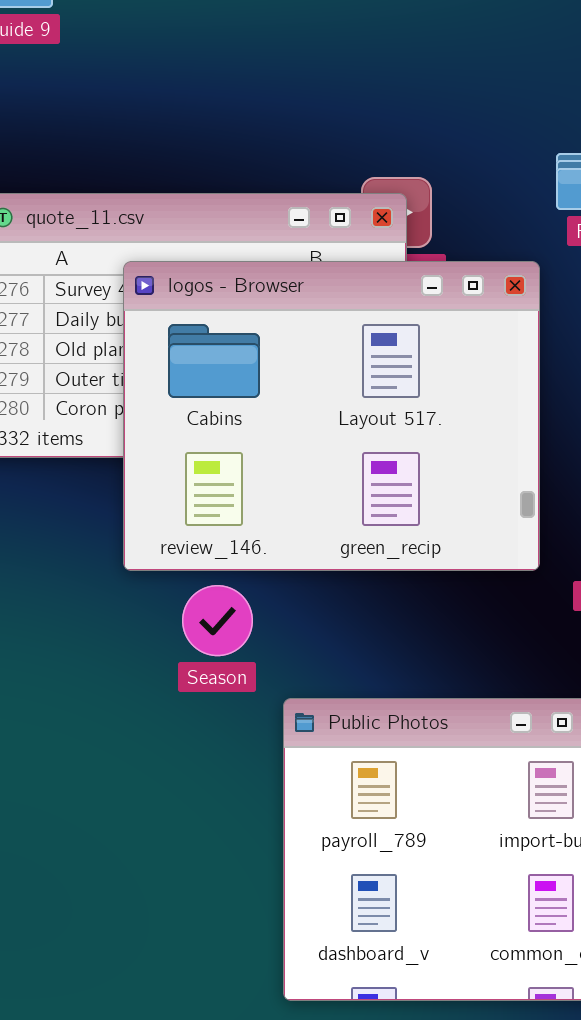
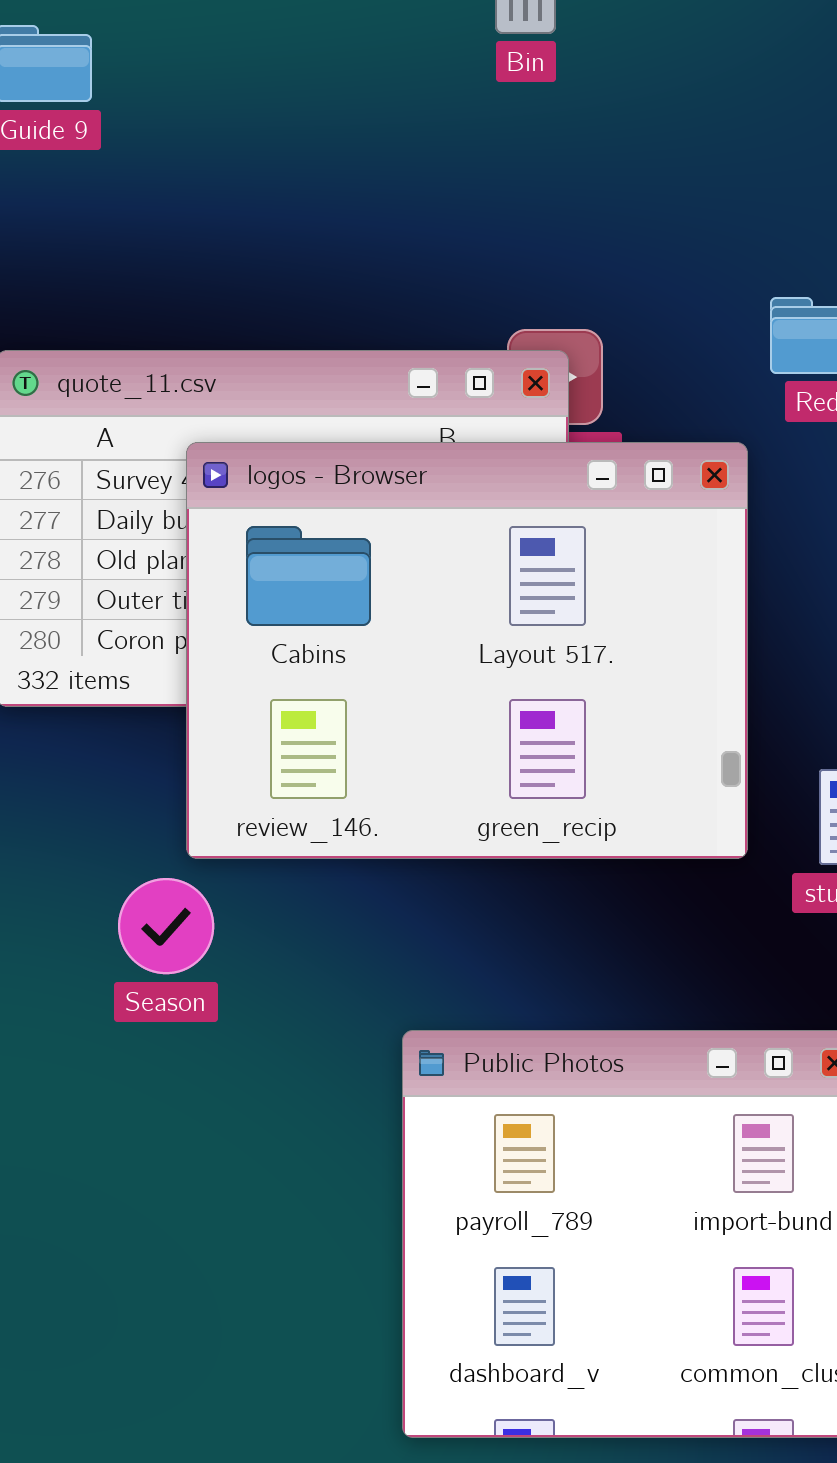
Season: [182,585,253,656] -> [118,878,214,974], moved

